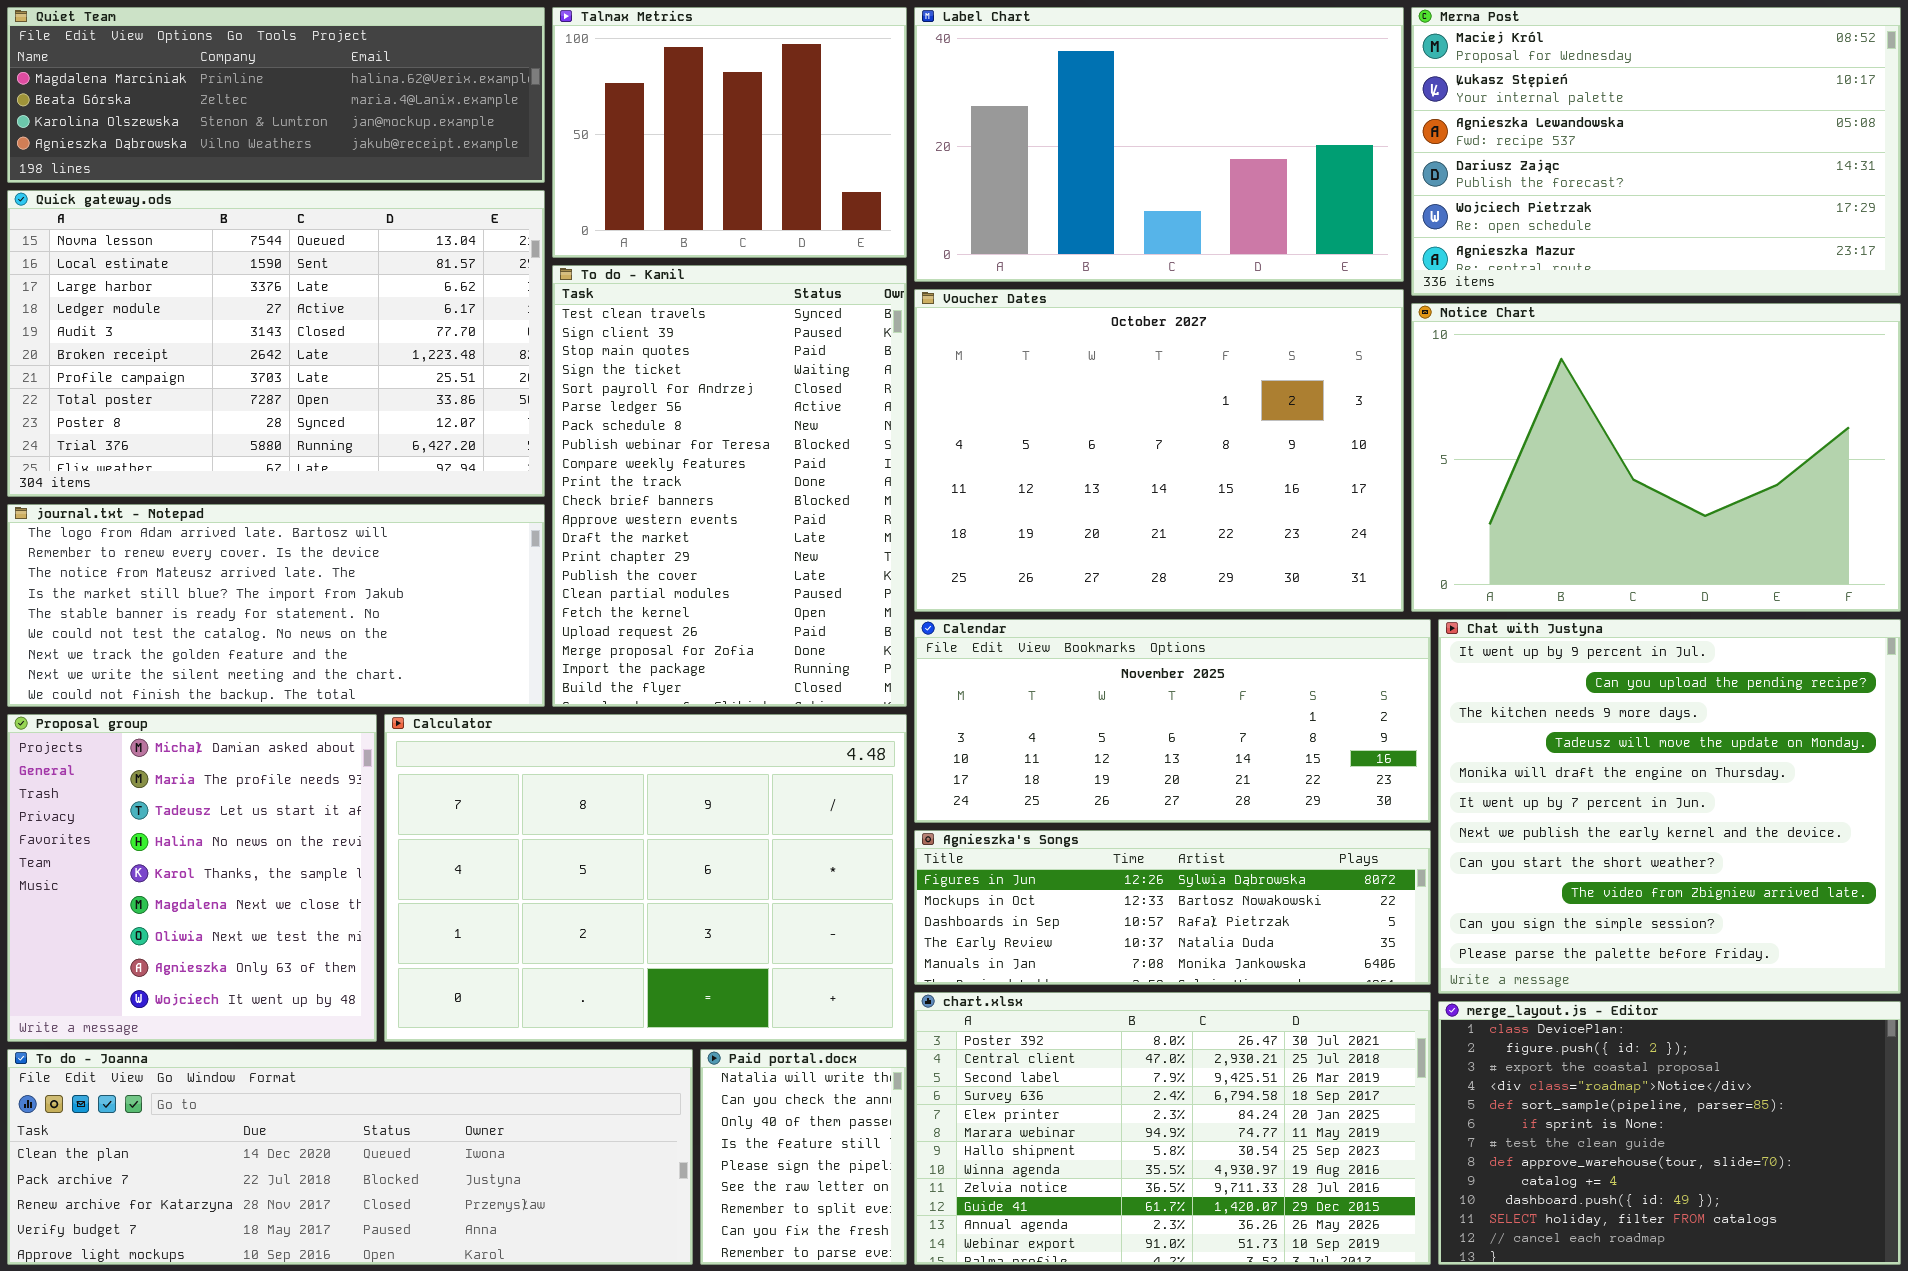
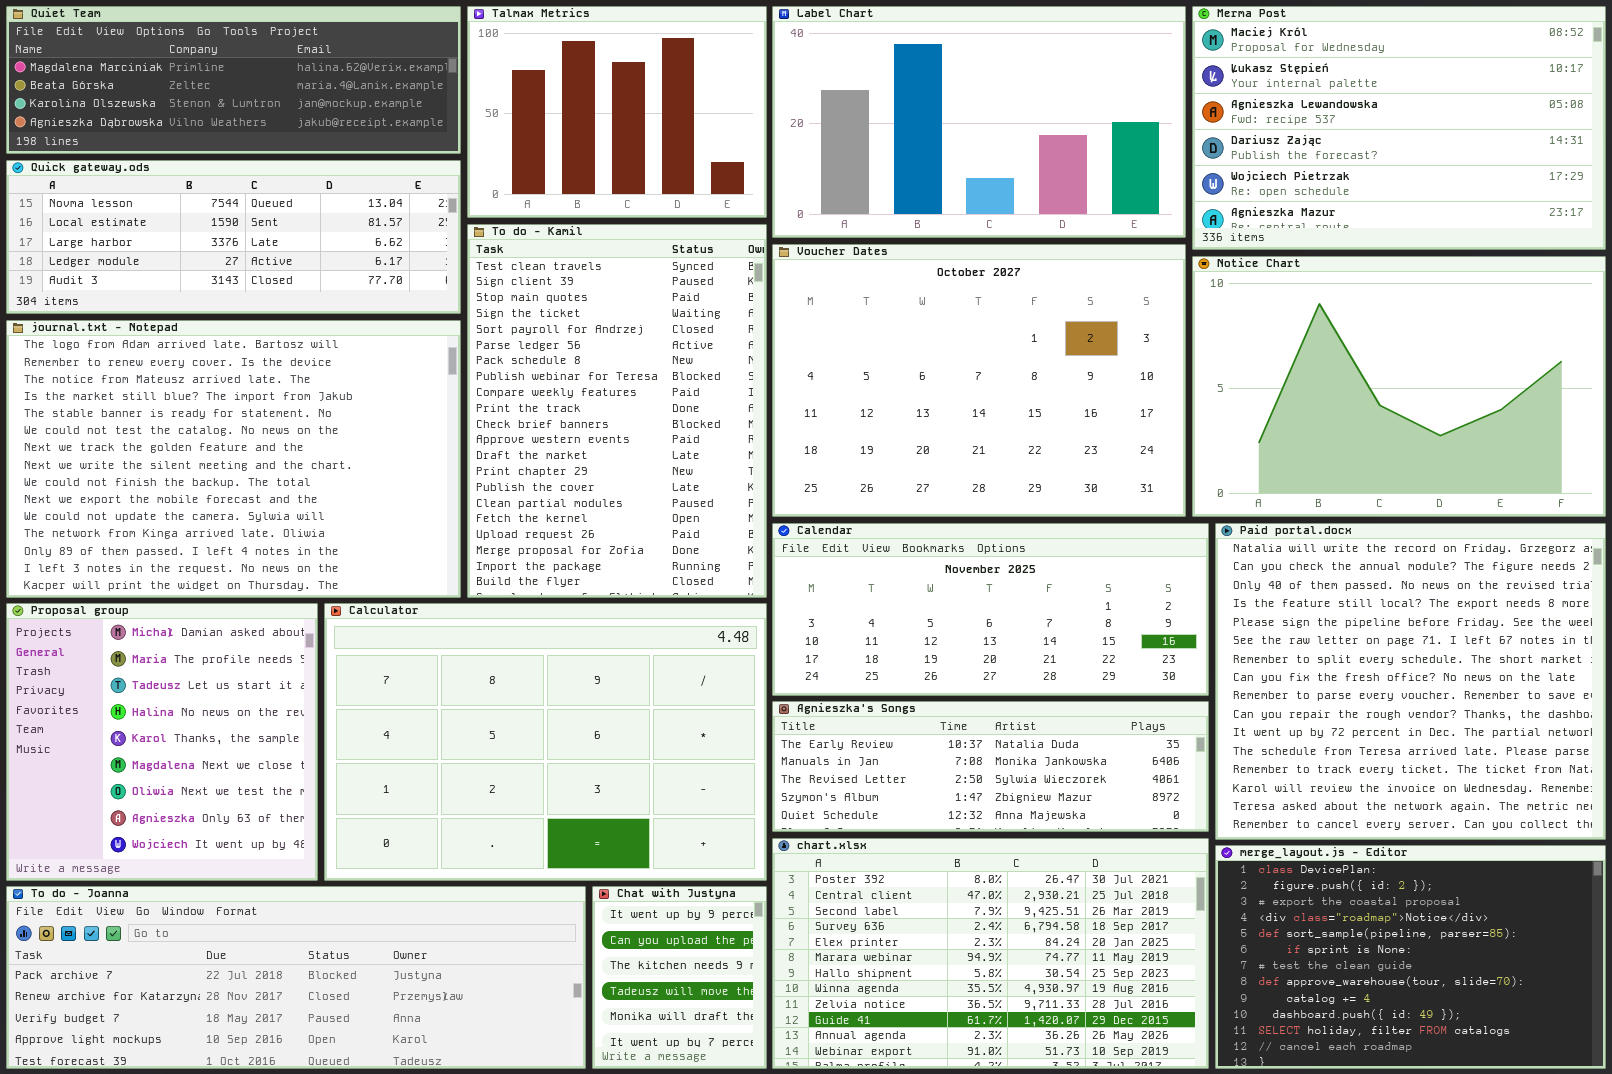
Quick gateway.ods: [7,190,545,497] -> [6,160,461,314], resized
journal.txt - Notepad: [7,504,545,707] -> [6,320,461,598], resized
Chat with Justyna: [1438,619,1901,994] -> [592,886,767,1069], moved, resized
Agnieszka's Songs: [914,830,1431,985] -> [772,701,1209,832], scrolled down 3 rows
To do - Joanna: [7,1049,693,1265] -> [6,886,586,1069], scrolled down 1 row
Paid portal.docx: [700,1049,907,1265] -> [1215,523,1606,840], moved, resized

